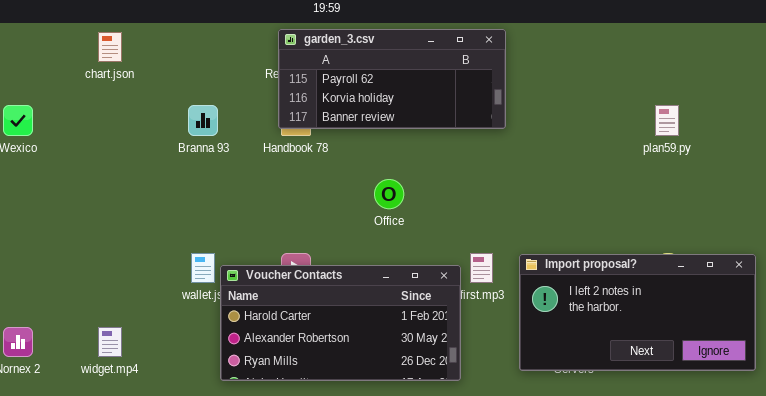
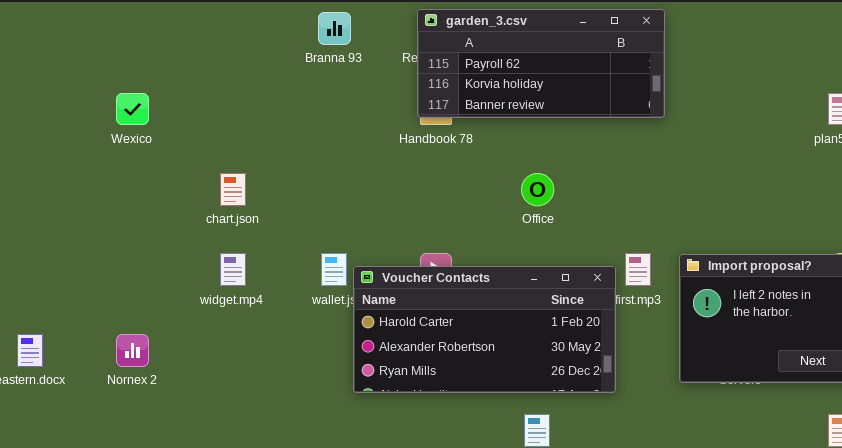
chart.json: [98,32,122,62] -> [220,173,246,206], moved
Branna 93: [188,105,218,136] -> [318,12,351,45], moved
widget.mp4: [98,327,122,357] -> [220,253,246,286], moved

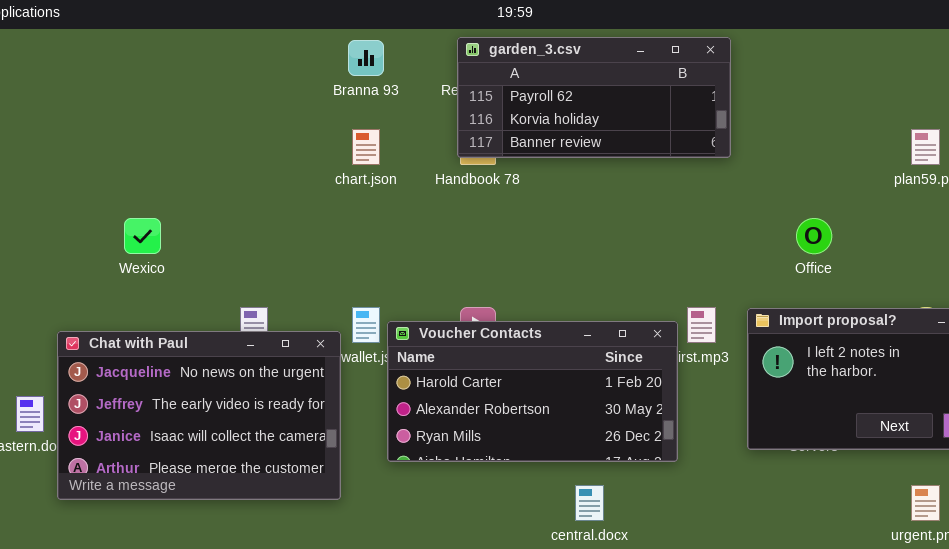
Wexico: [116,93,149,125] -> [124,218,161,254], moved
chart.json: [220,173,246,206] -> [352,129,380,165], moved
Office: [521,173,554,206] -> [796,218,832,254], moved
Chat with Paul: none -> [57,331,341,500], opened

